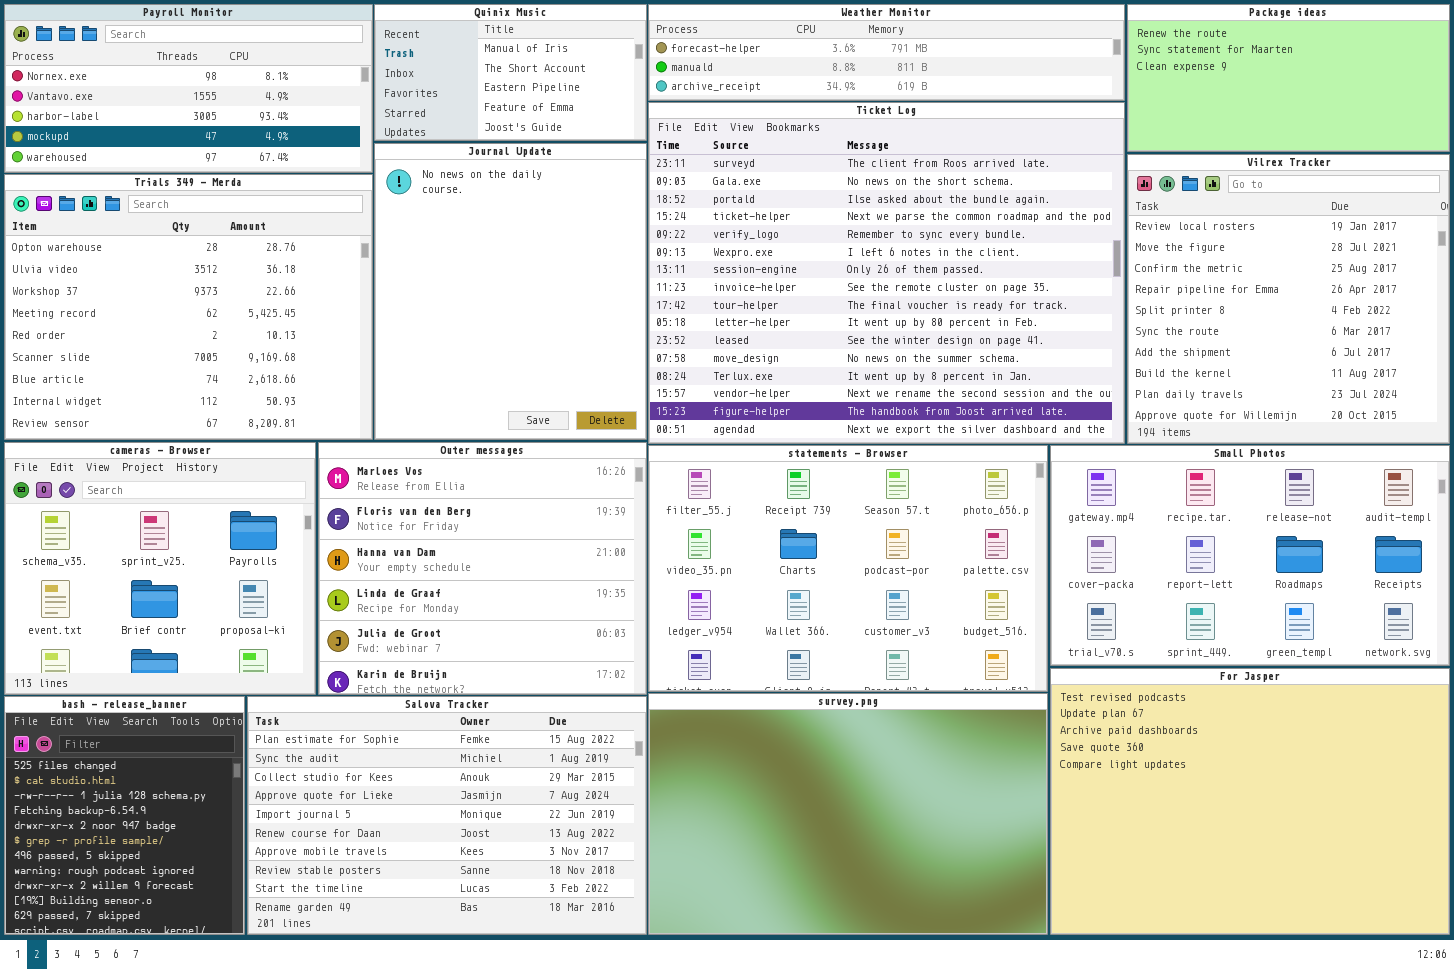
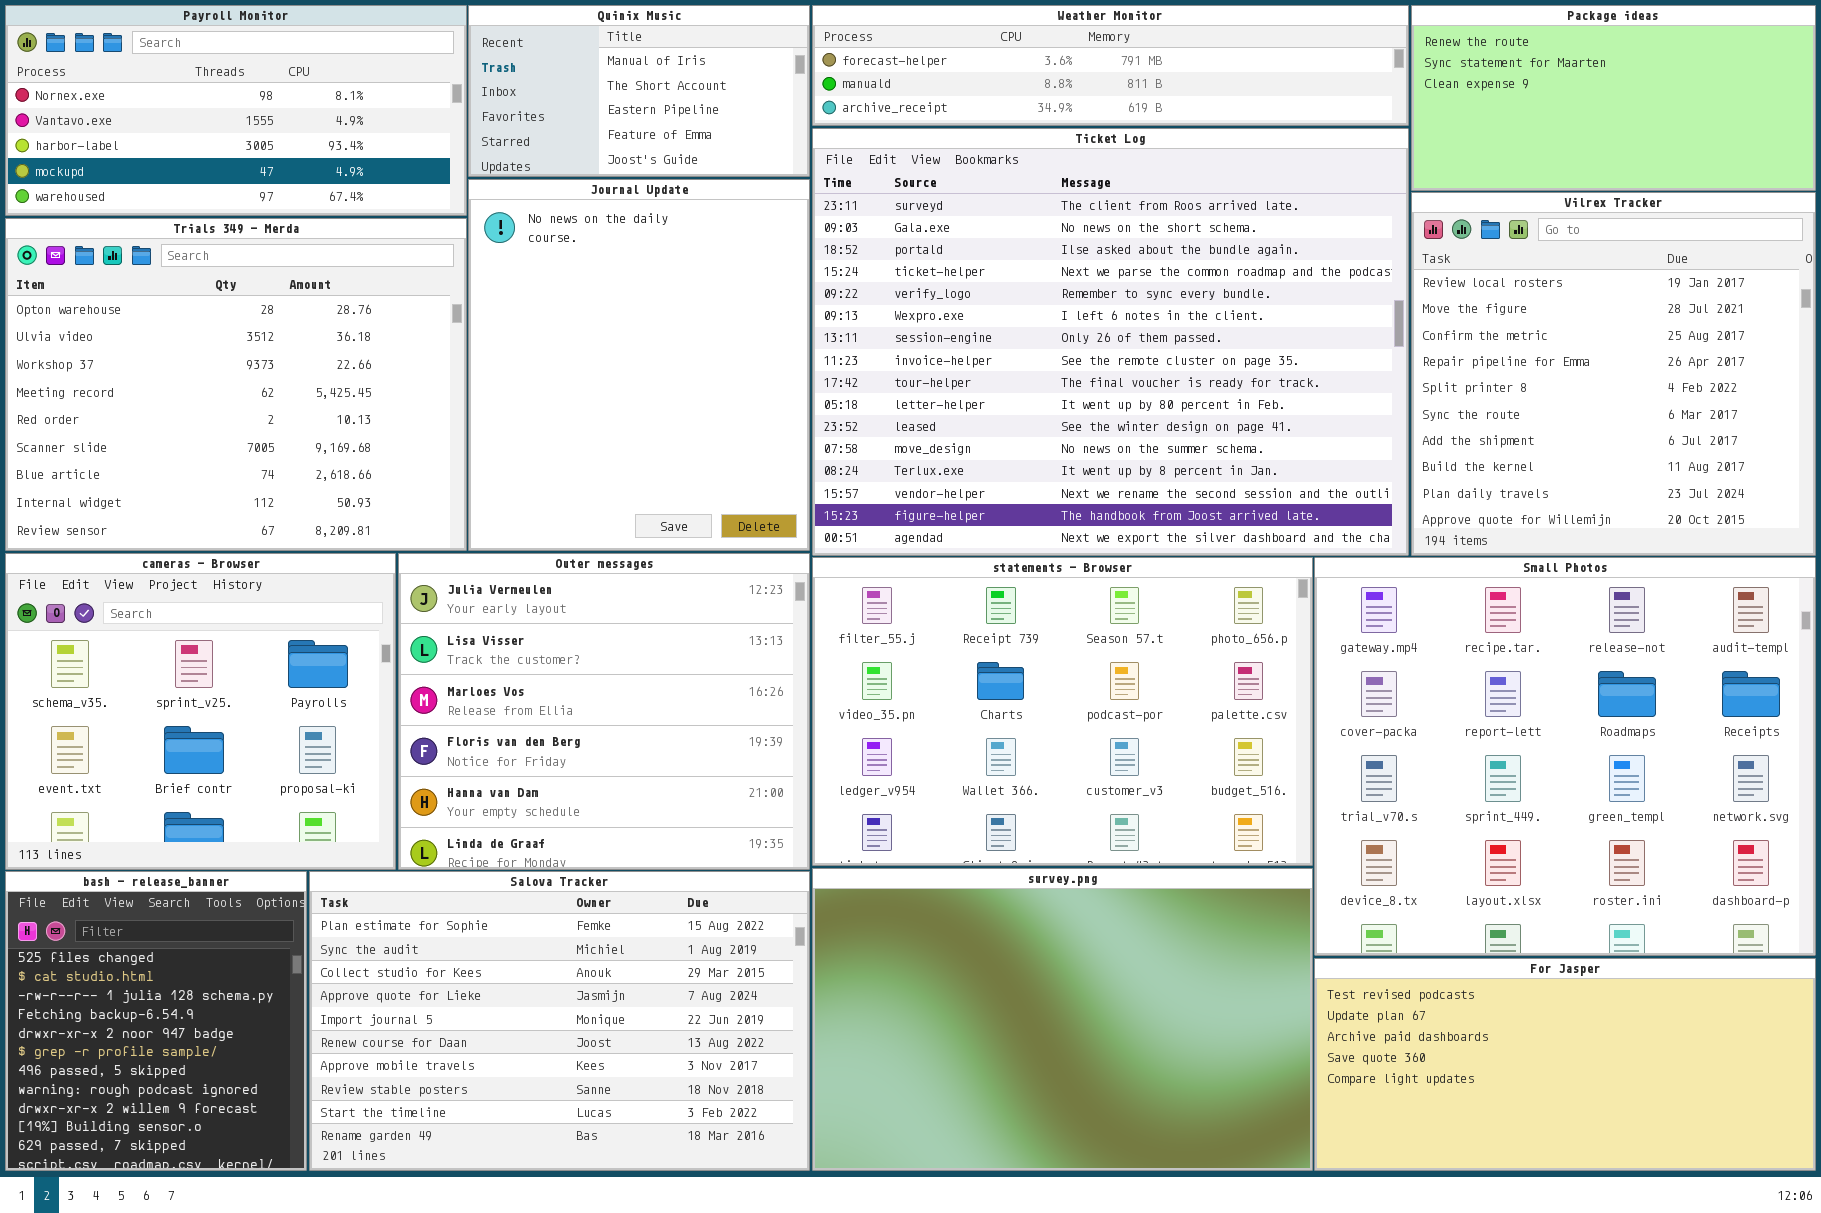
Outer messages: [318,442,647,695] -> [398,553,810,870], scrolled up 2 rows
Small Photos: [1050,445,1450,666] -> [1314,557,1816,956], resized
For Jasper: [1050,668,1450,935] -> [1314,958,1816,1171], resized

